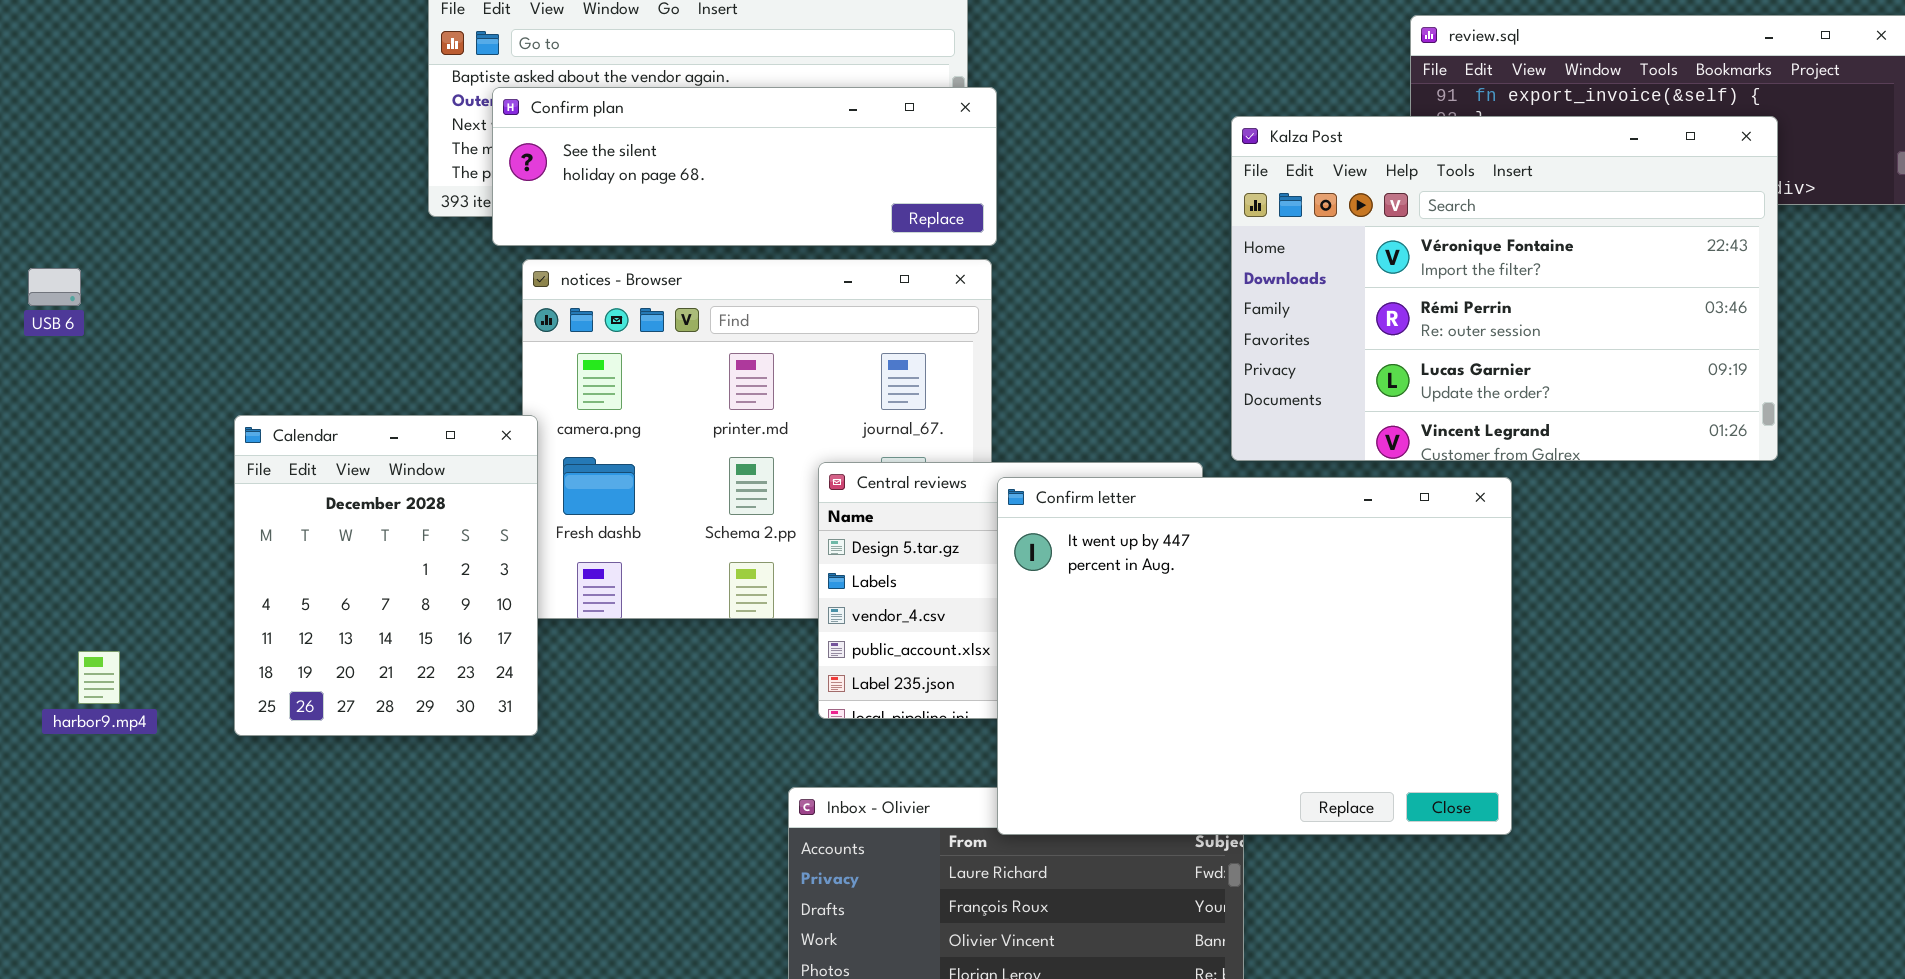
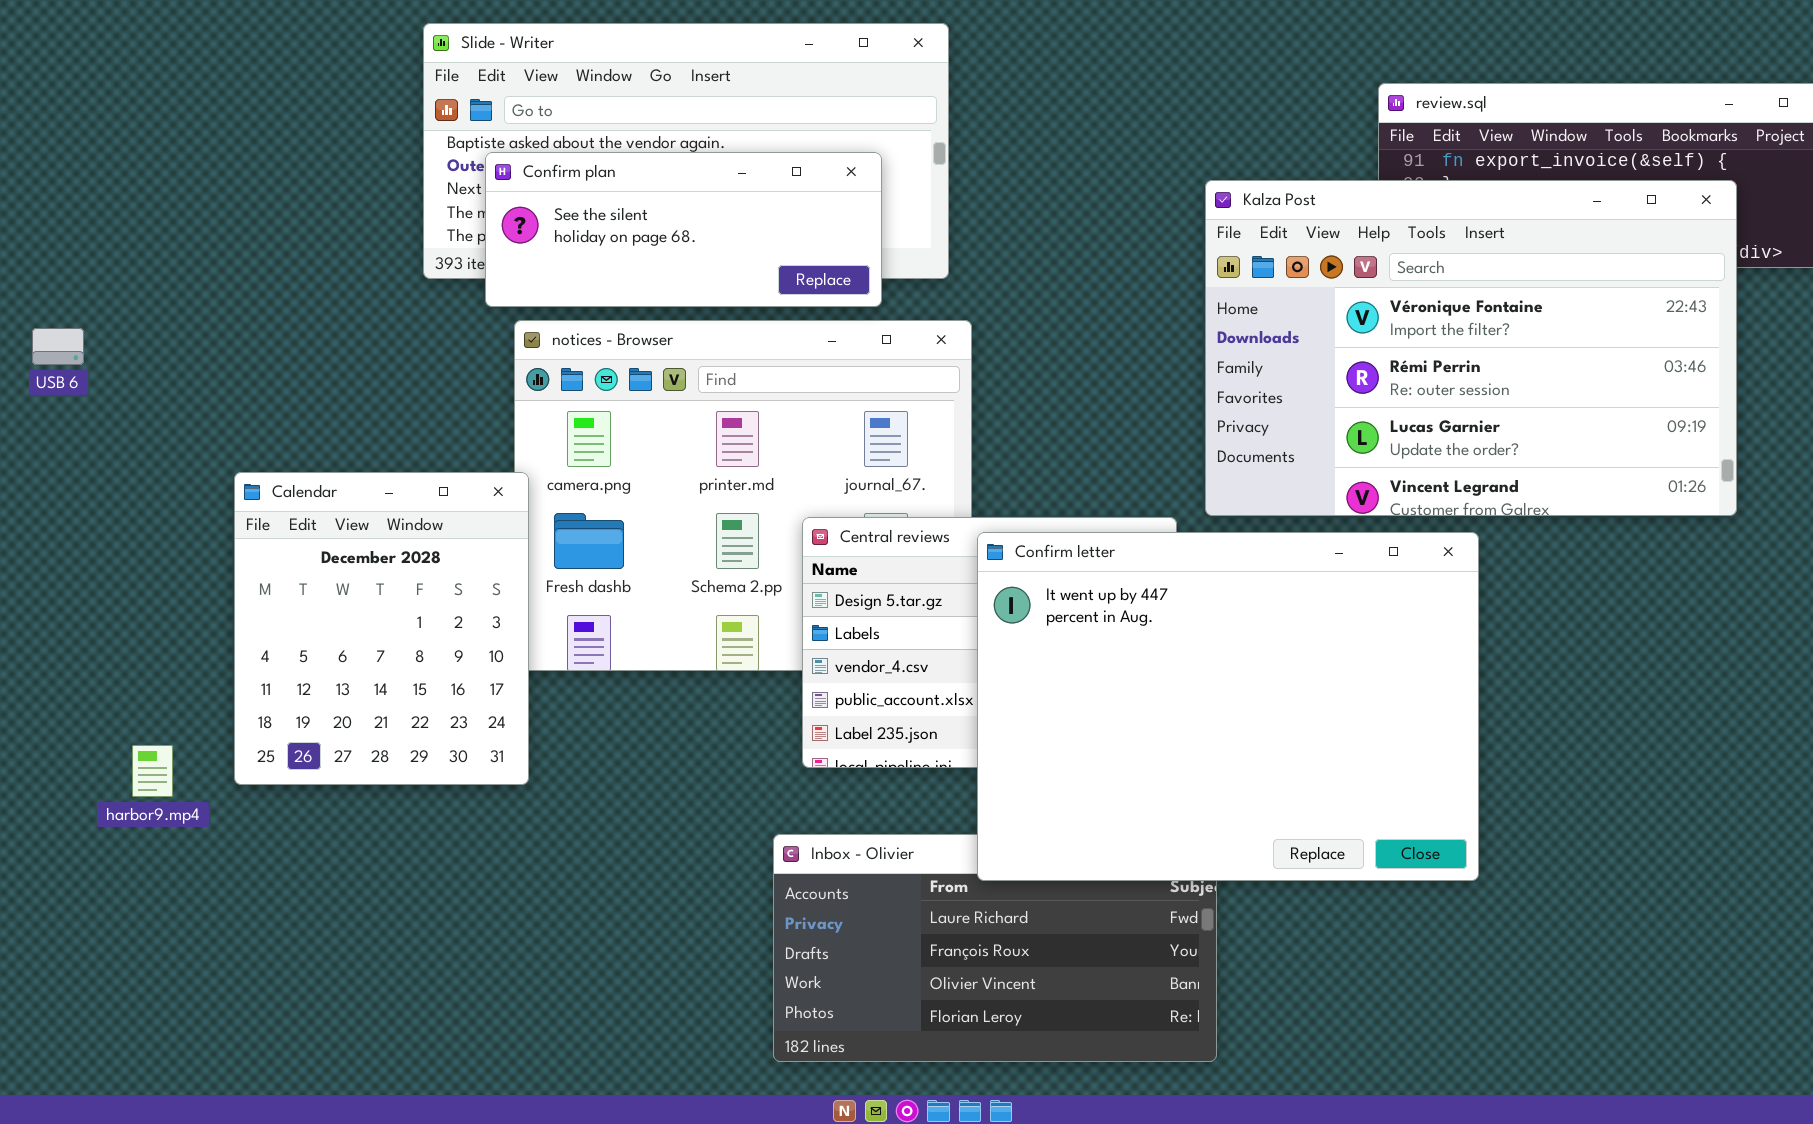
Confirm plan: [492,87,997,246] -> [485,152,882,307], resized
harbor9.mp4: [78,651,120,704] -> [132,745,173,797], moved

